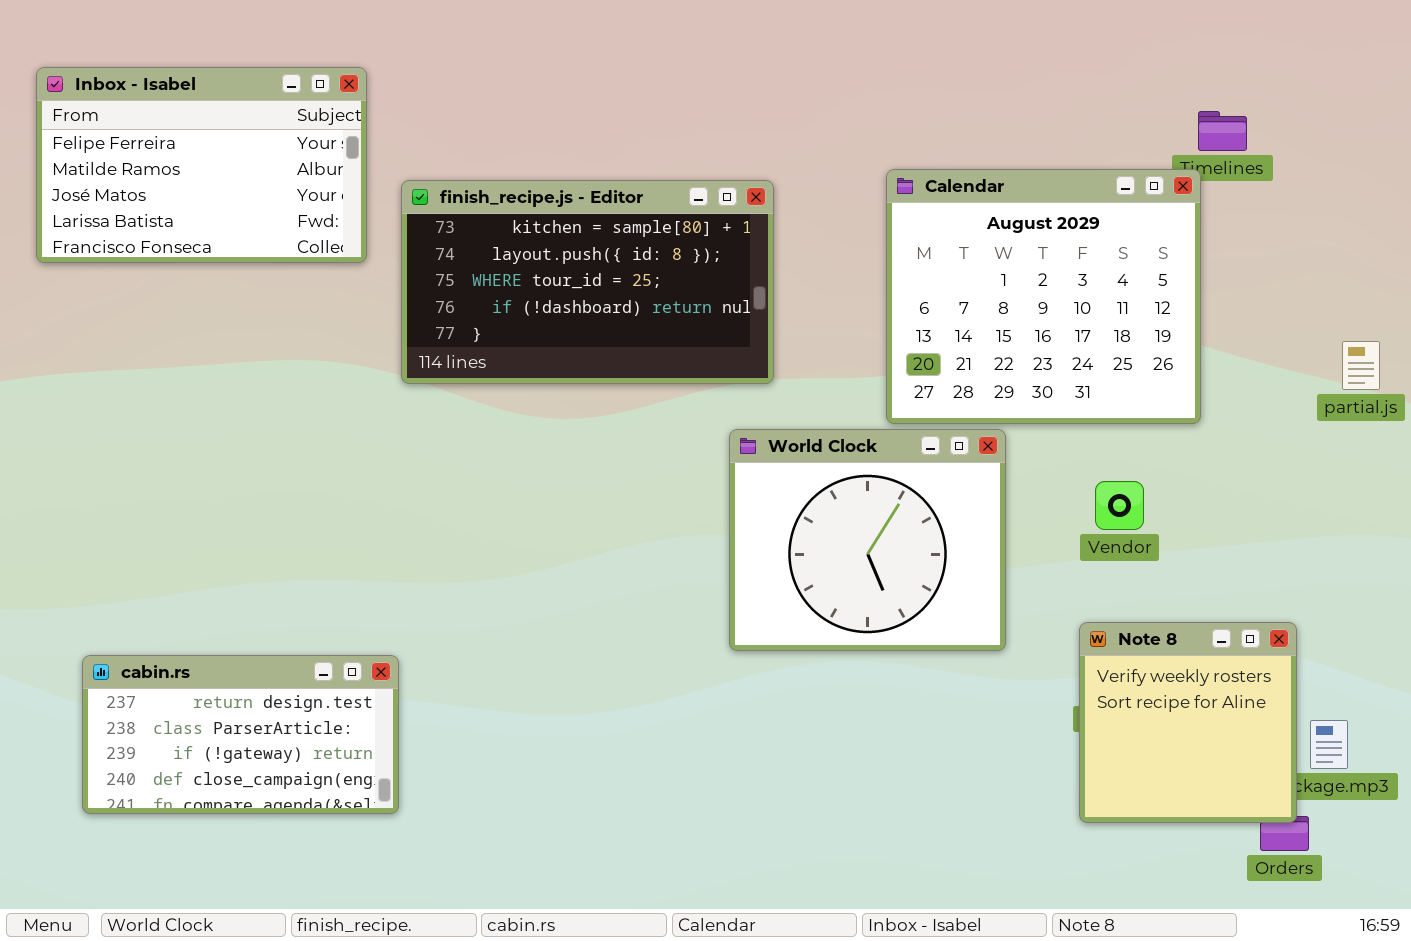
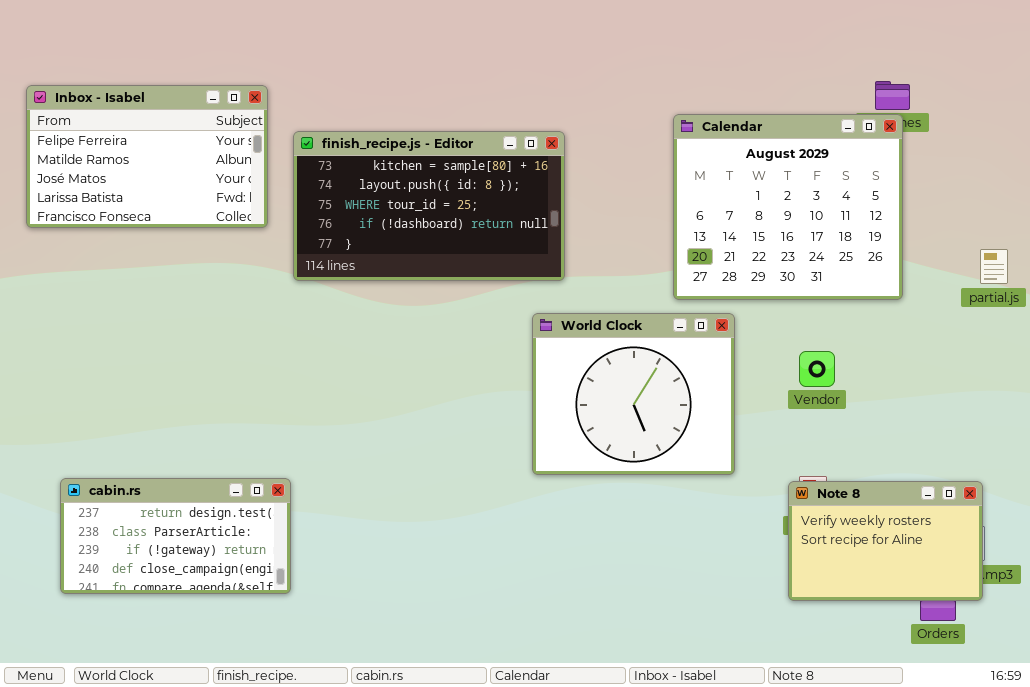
Inbox - Isabel: [36,67,367,263] -> [26,85,268,228], moved
Calendar: [886,169,1201,424] -> [673,114,903,300], moved
Note 8: [1079,622,1297,823] -> [788,481,983,601], resized

